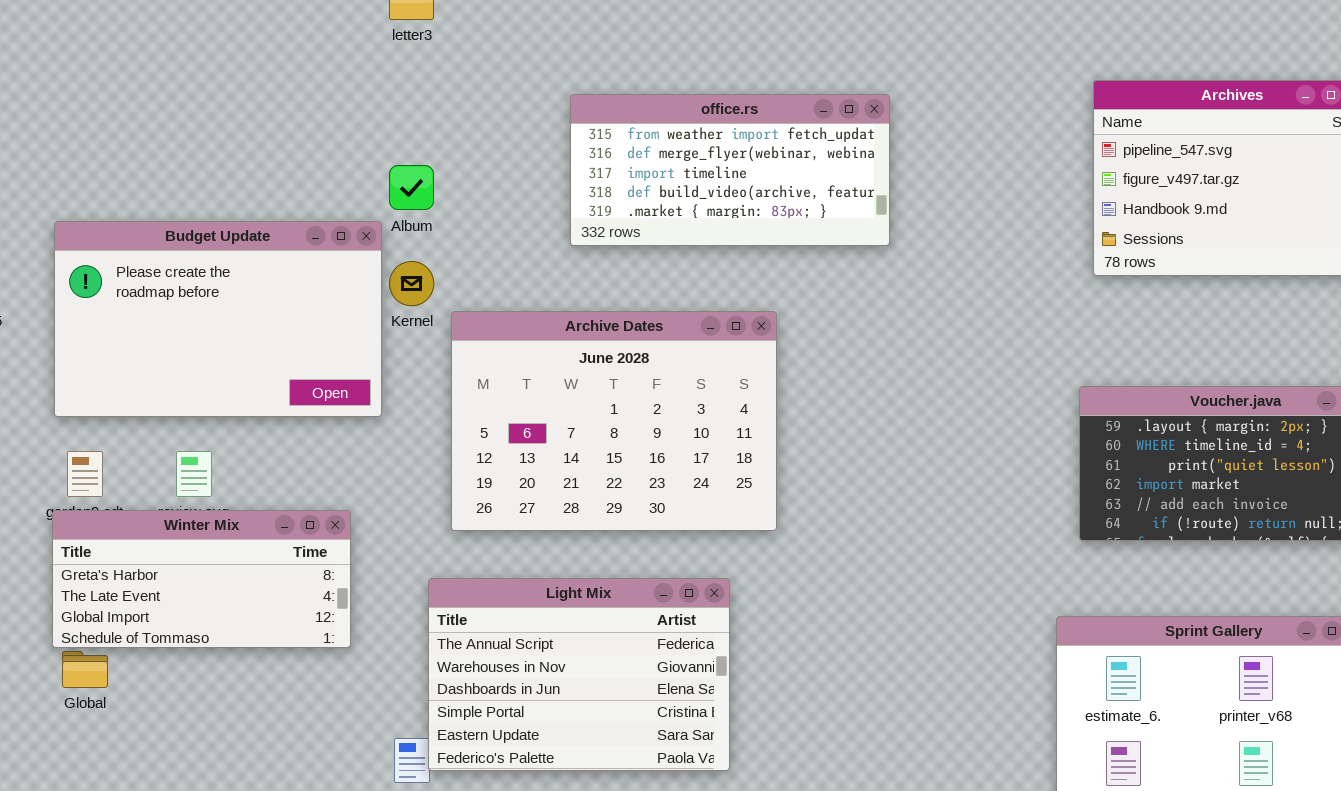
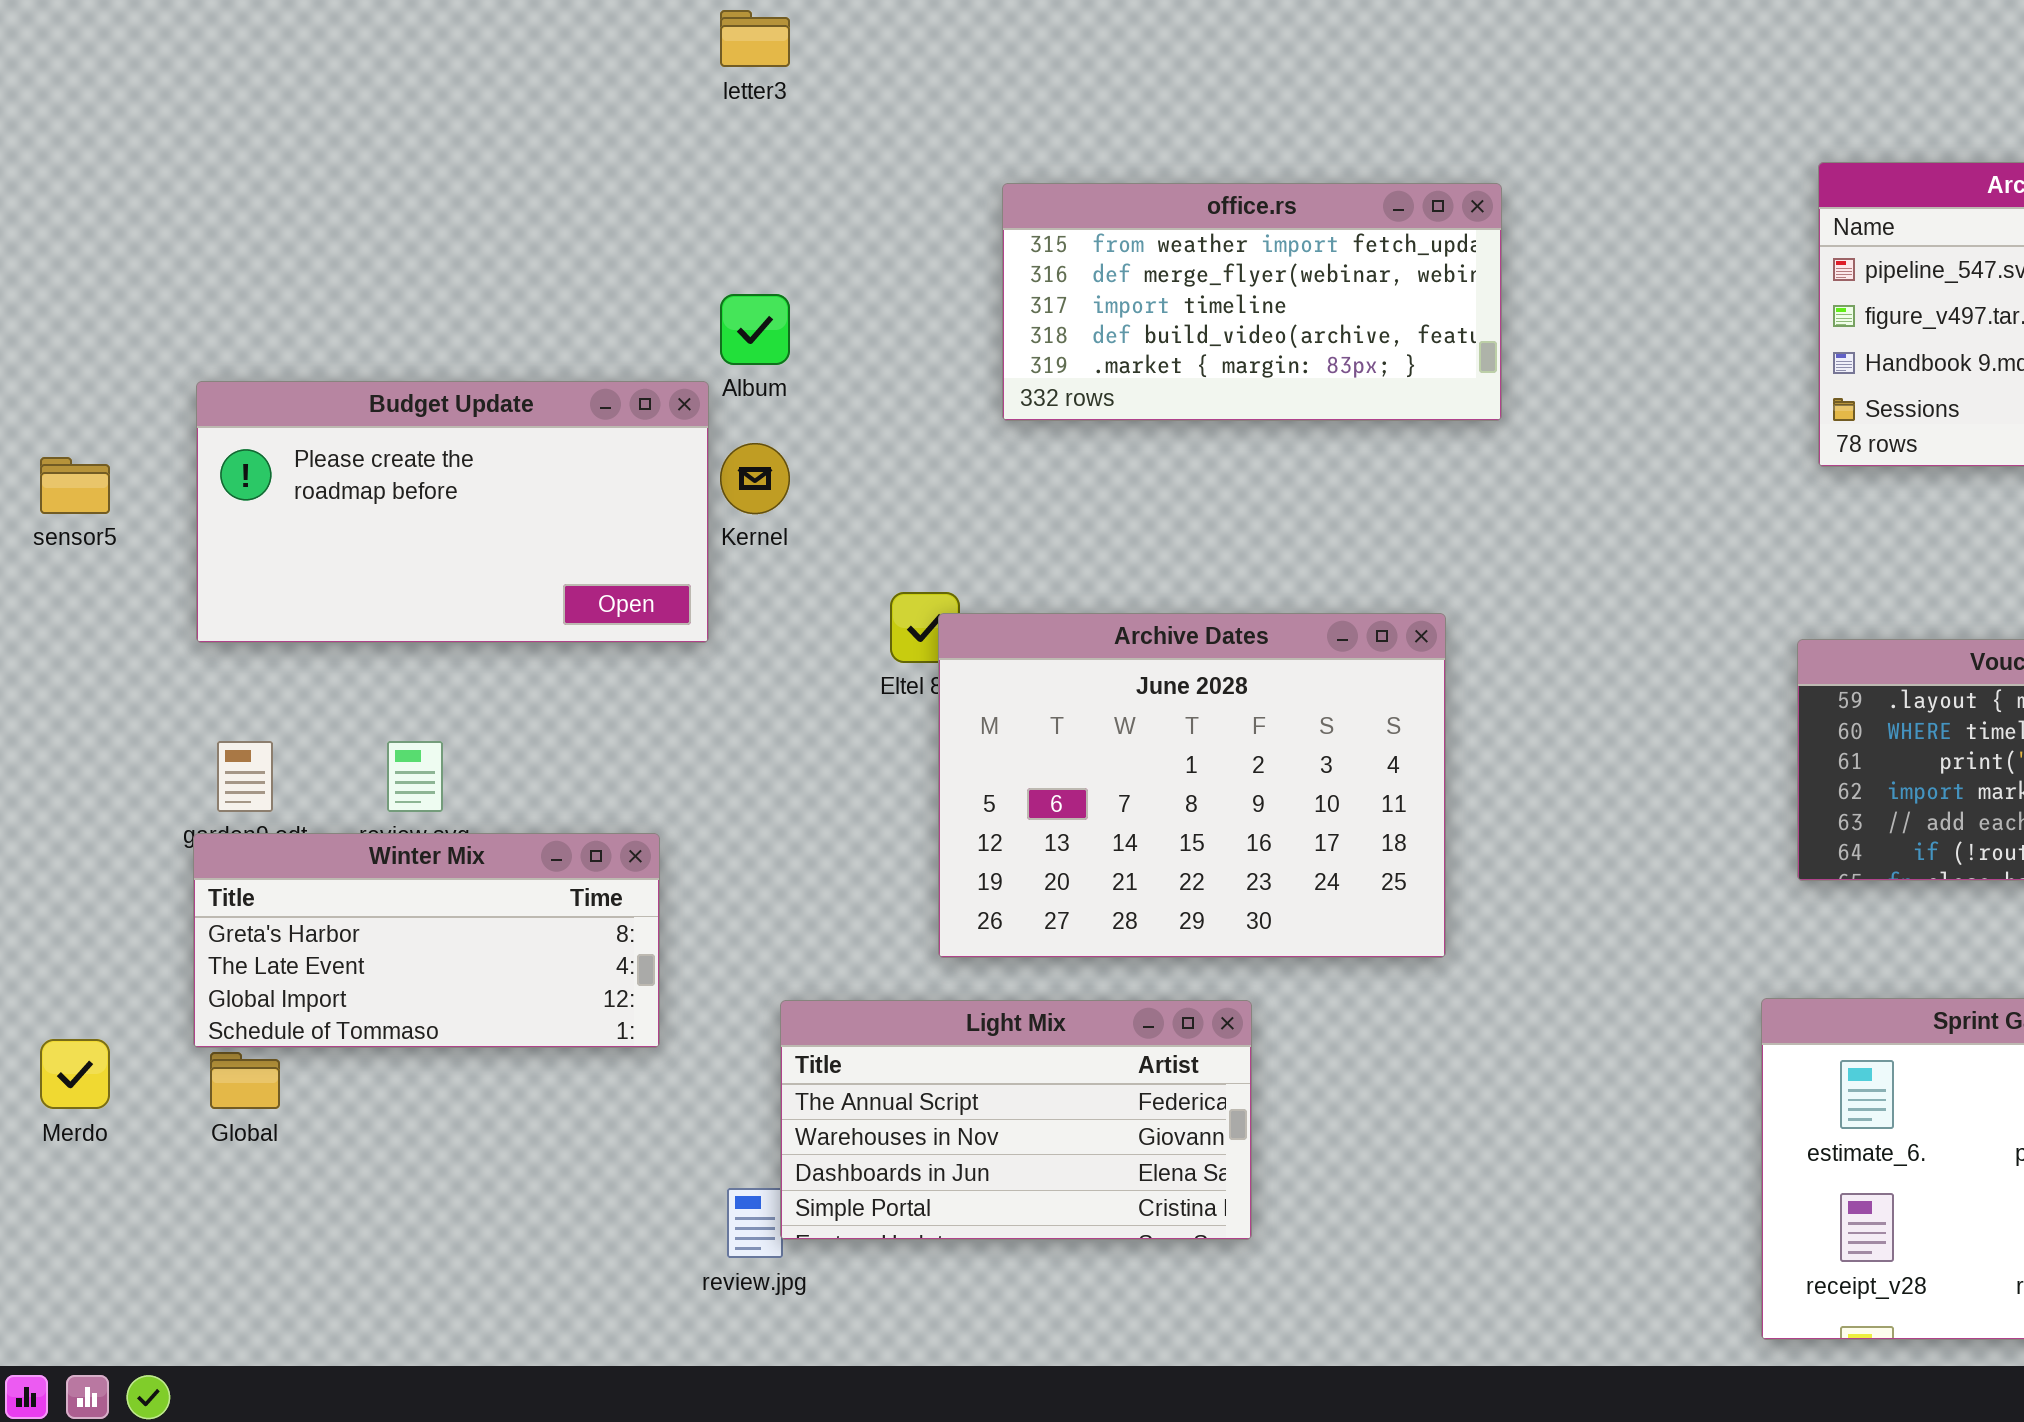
Budget Update: [54,221,382,417] -> [196,381,709,643], resized
Archive Dates: [451,311,777,531] -> [938,613,1446,958], moved
Light Mix: [428,578,730,771] -> [780,1000,1252,1240], resized

